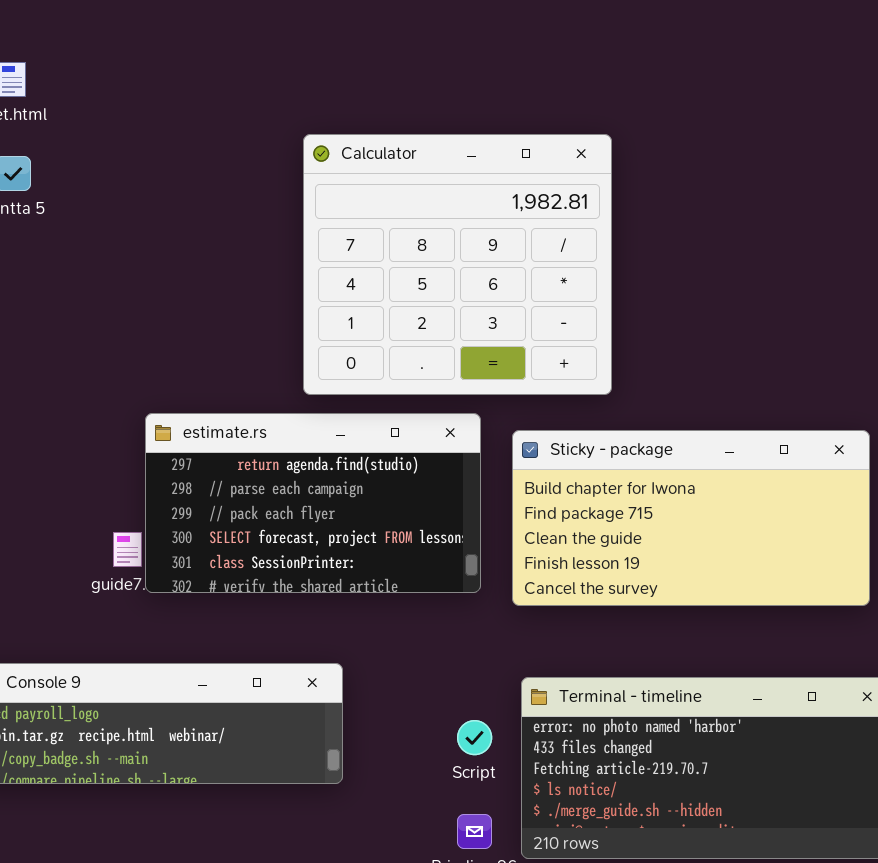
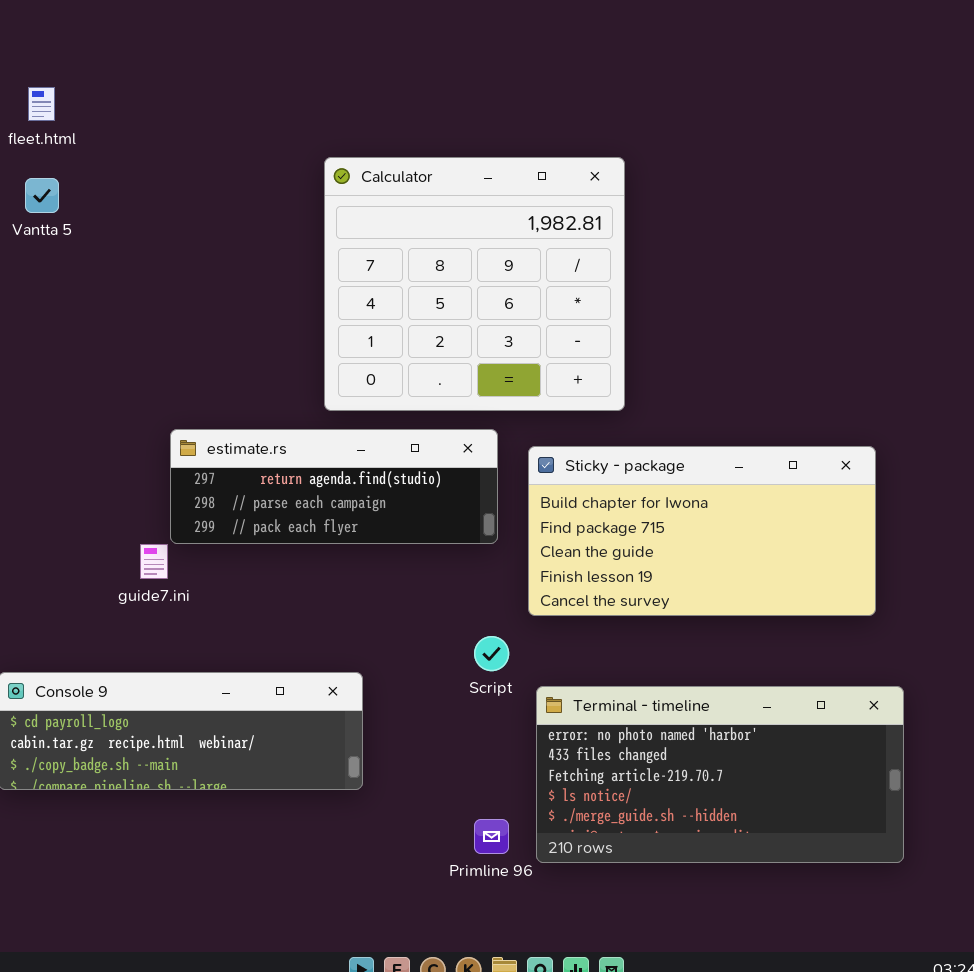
estimate.rs: [145,413,481,593] -> [170,429,498,544], resized
Script: [457,720,492,755] -> [474,636,509,671], moved

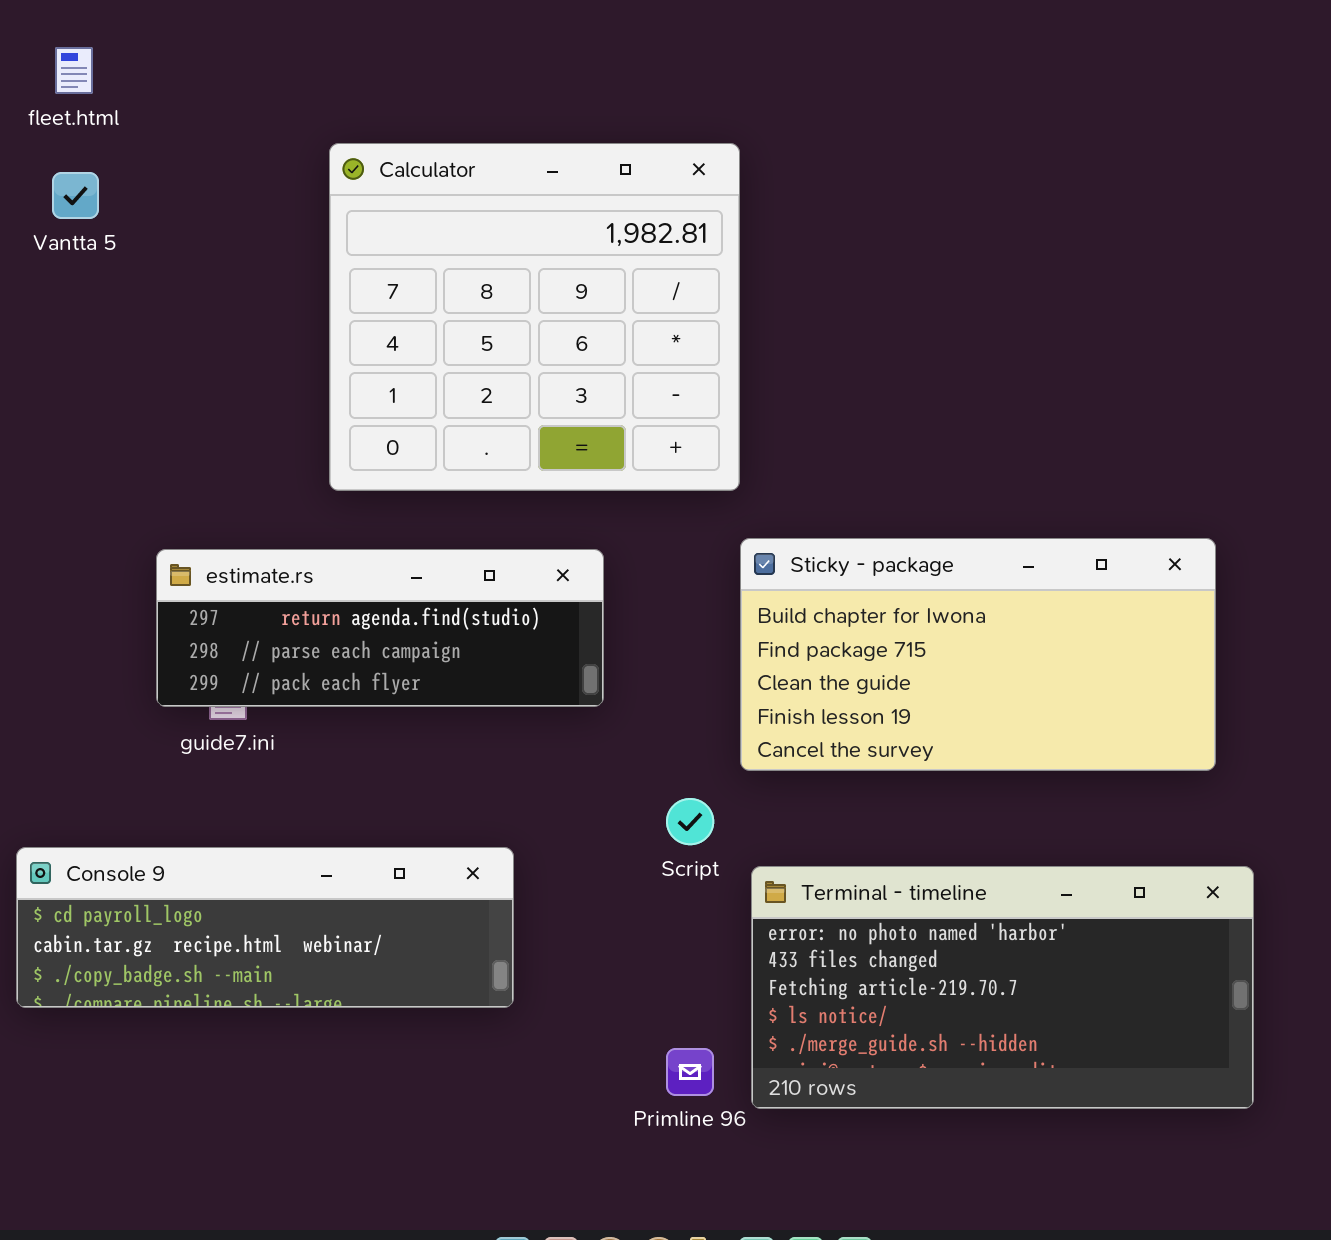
Calculator: [324,157,625,411] -> [329,143,740,491], moved
estimate.rs: [170,429,498,544] -> [156,549,604,707], moved

